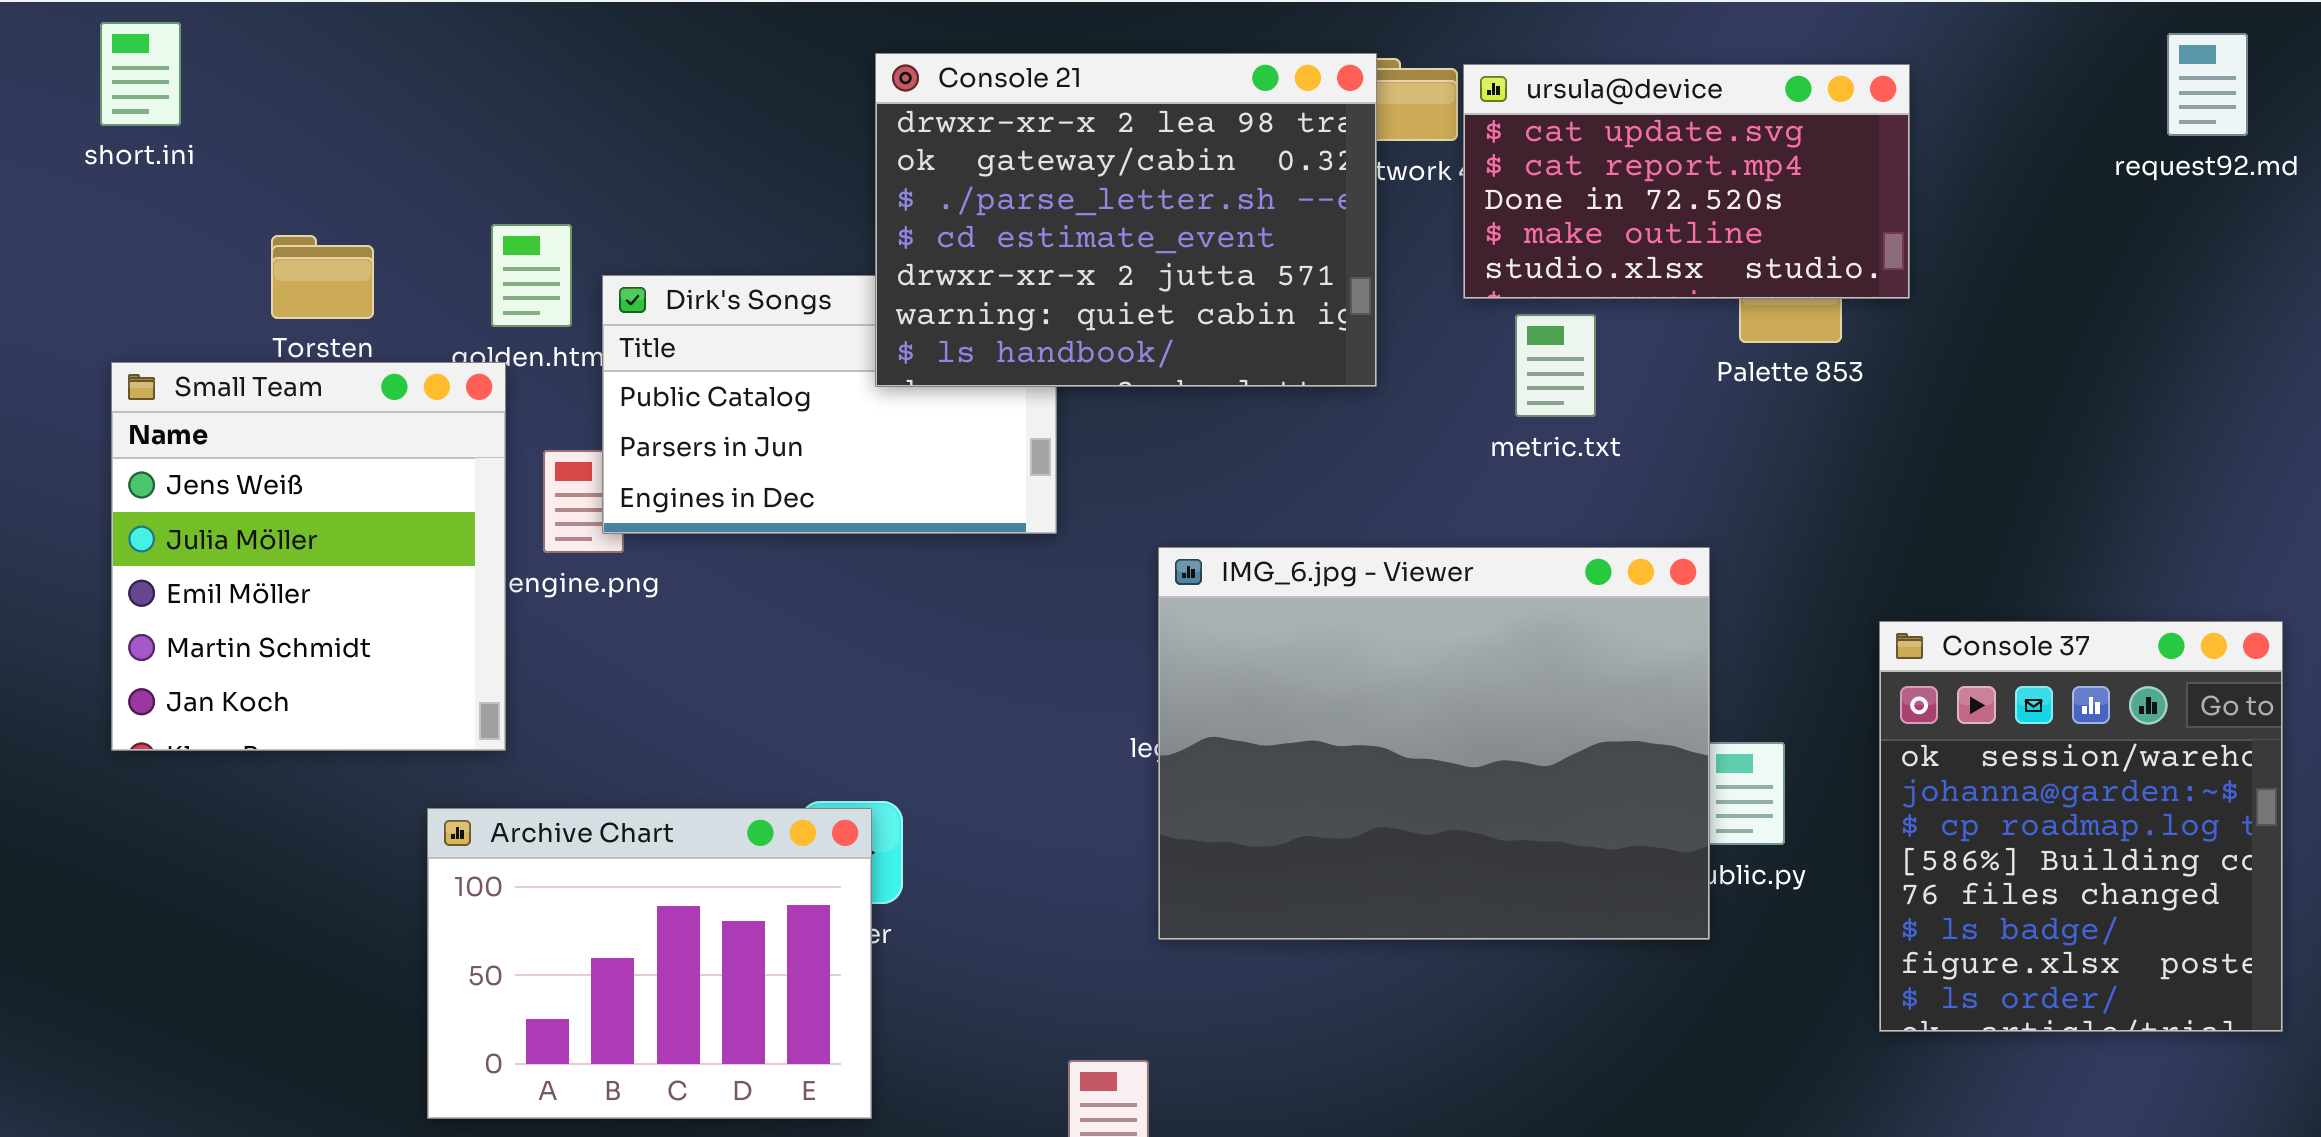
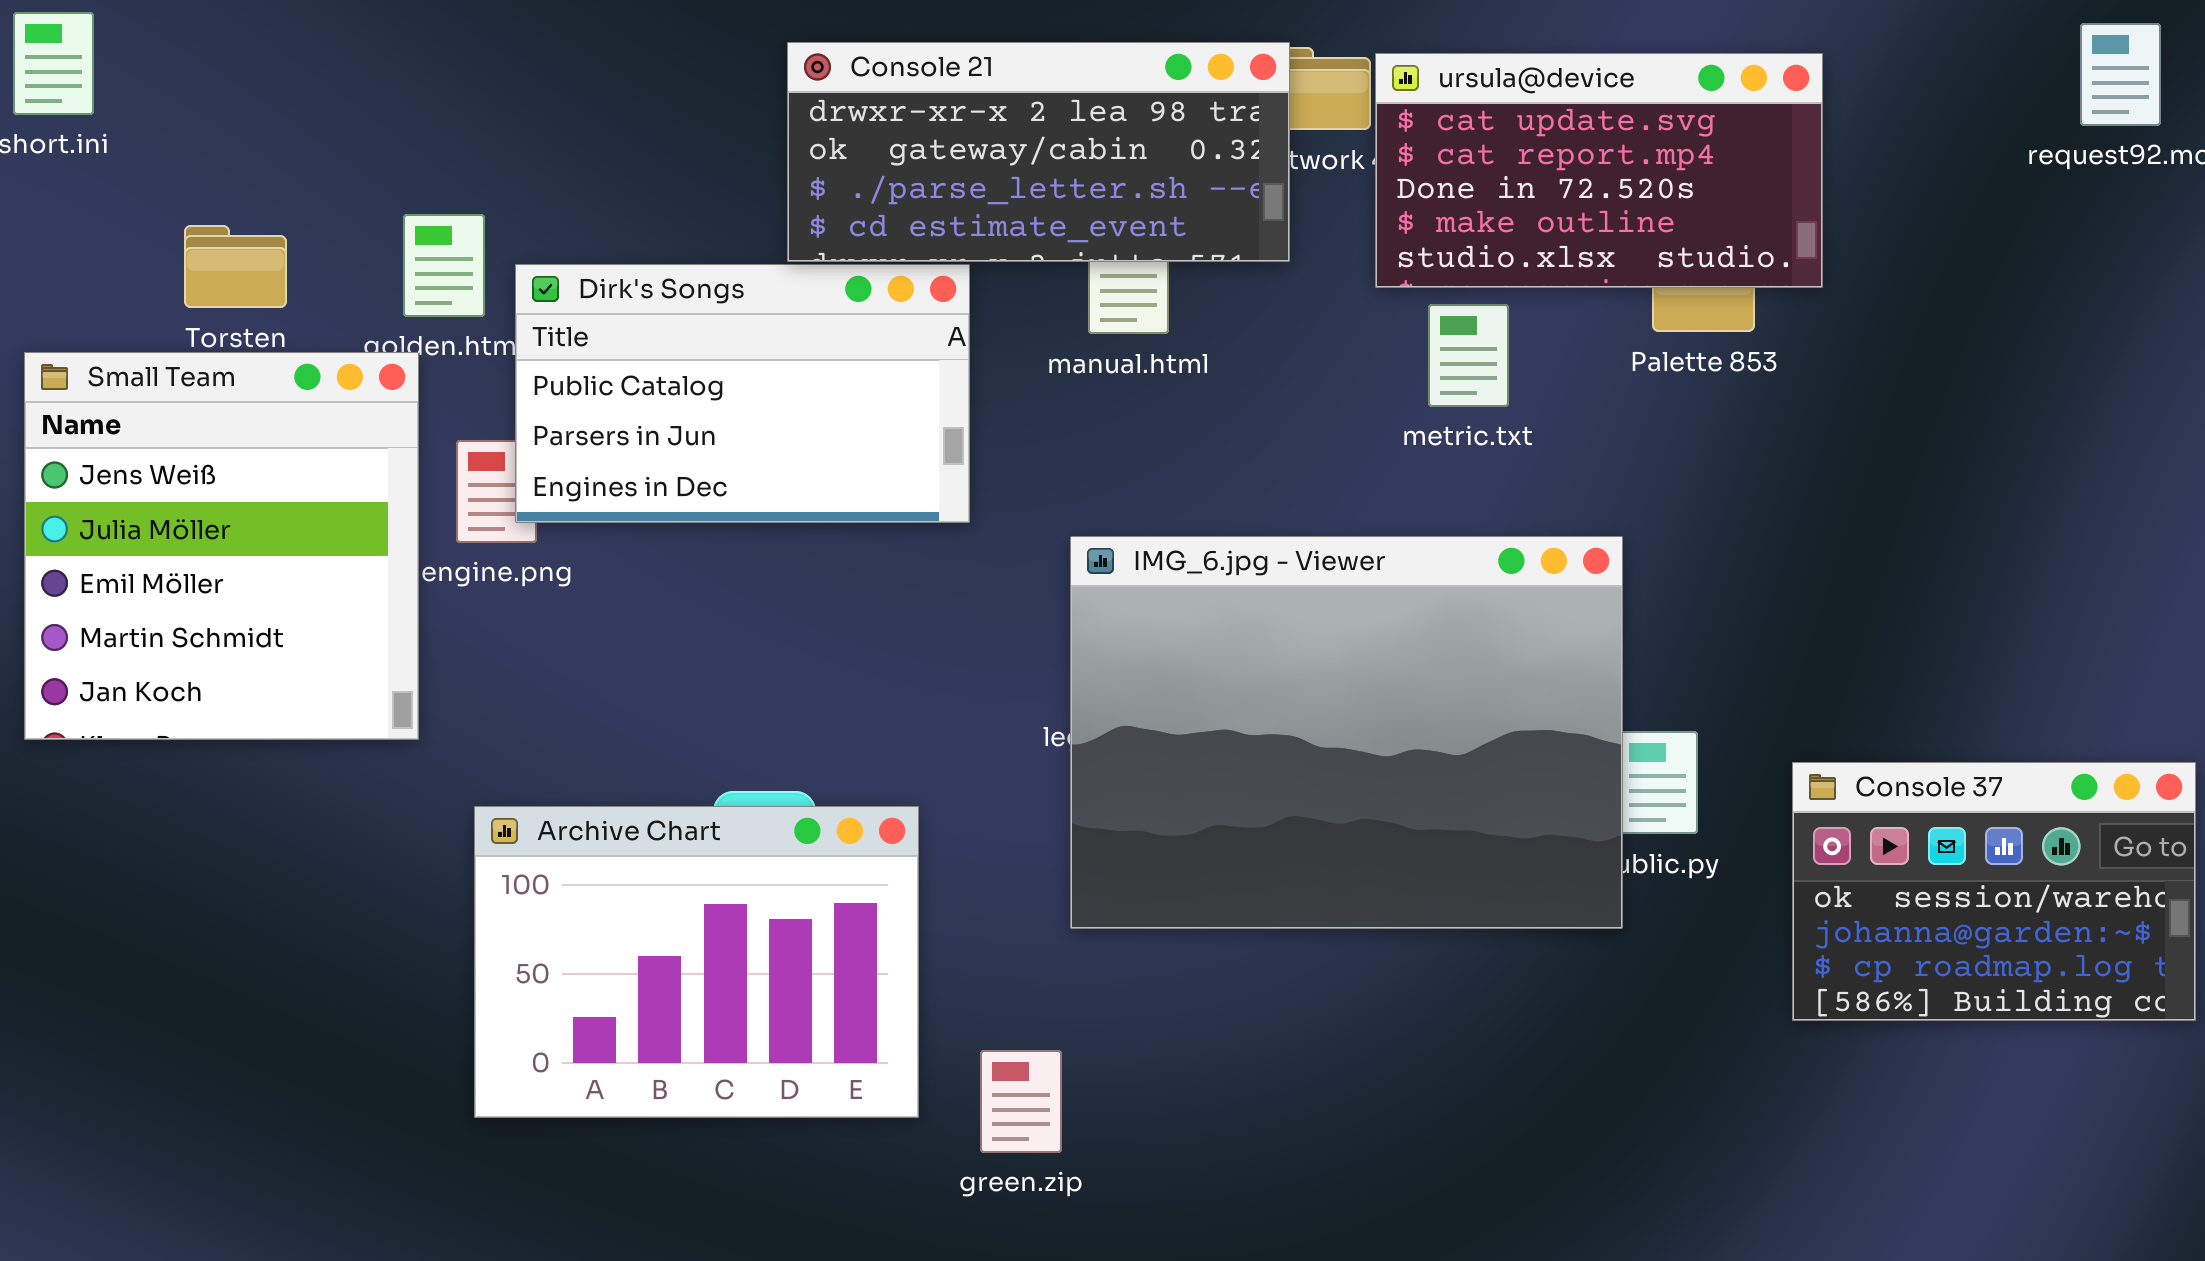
Console 21: [875,53,1377,387] -> [787,42,1290,262], resized
Console 37: [1879,621,2283,1032] -> [1792,762,2196,1021], resized
Archive Chart: [427,808,872,1119] -> [474,806,919,1118], moved

